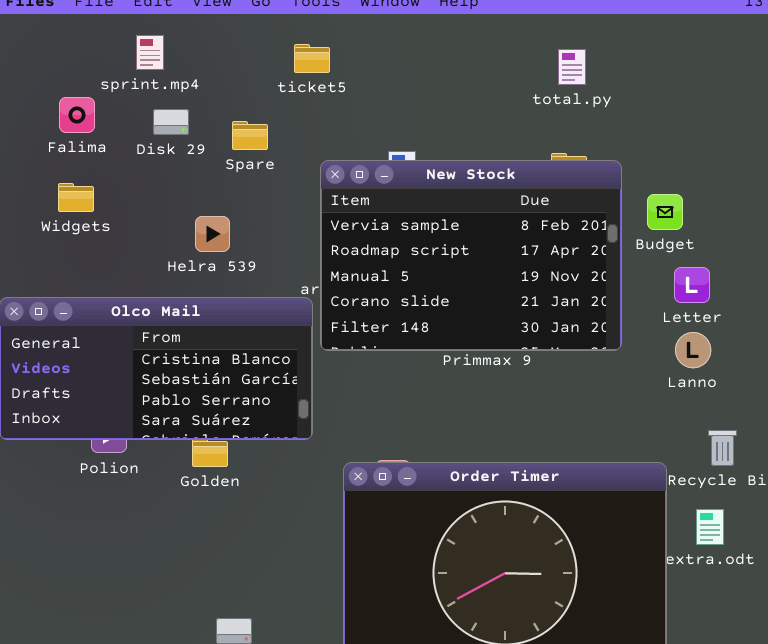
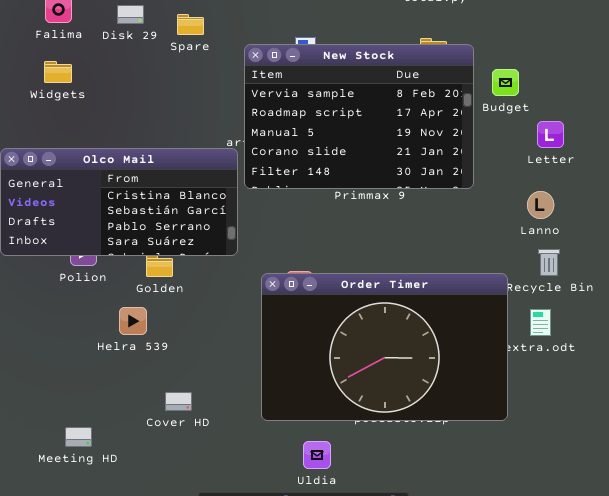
Helra 539: [195,216,230,252] -> [119,307,147,335], moved
Letter: [674,267,710,303] -> [537,121,564,148], moved
Lanno: [675,332,711,368] -> [527,191,554,219], moved

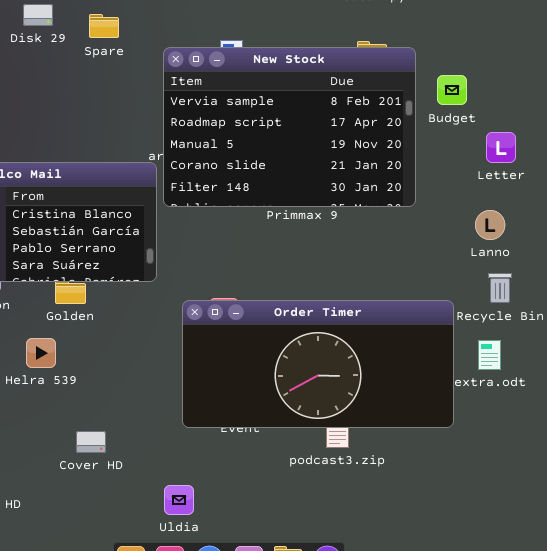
Order Timer: [261,273,508,421] -> [182,300,454,428], resized
Uldia: [303,441,331,469] -> [164,485,194,515], moved

